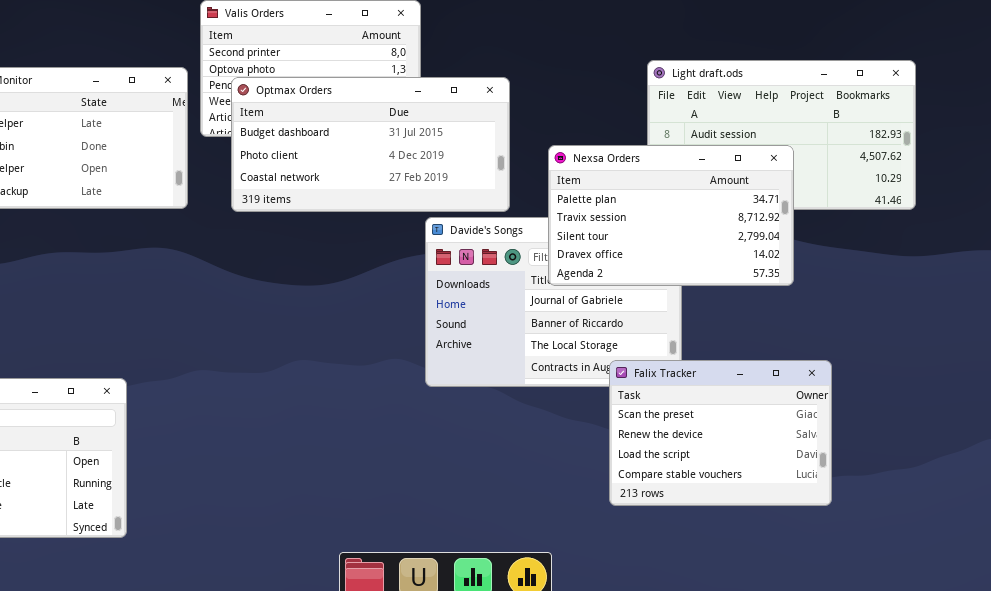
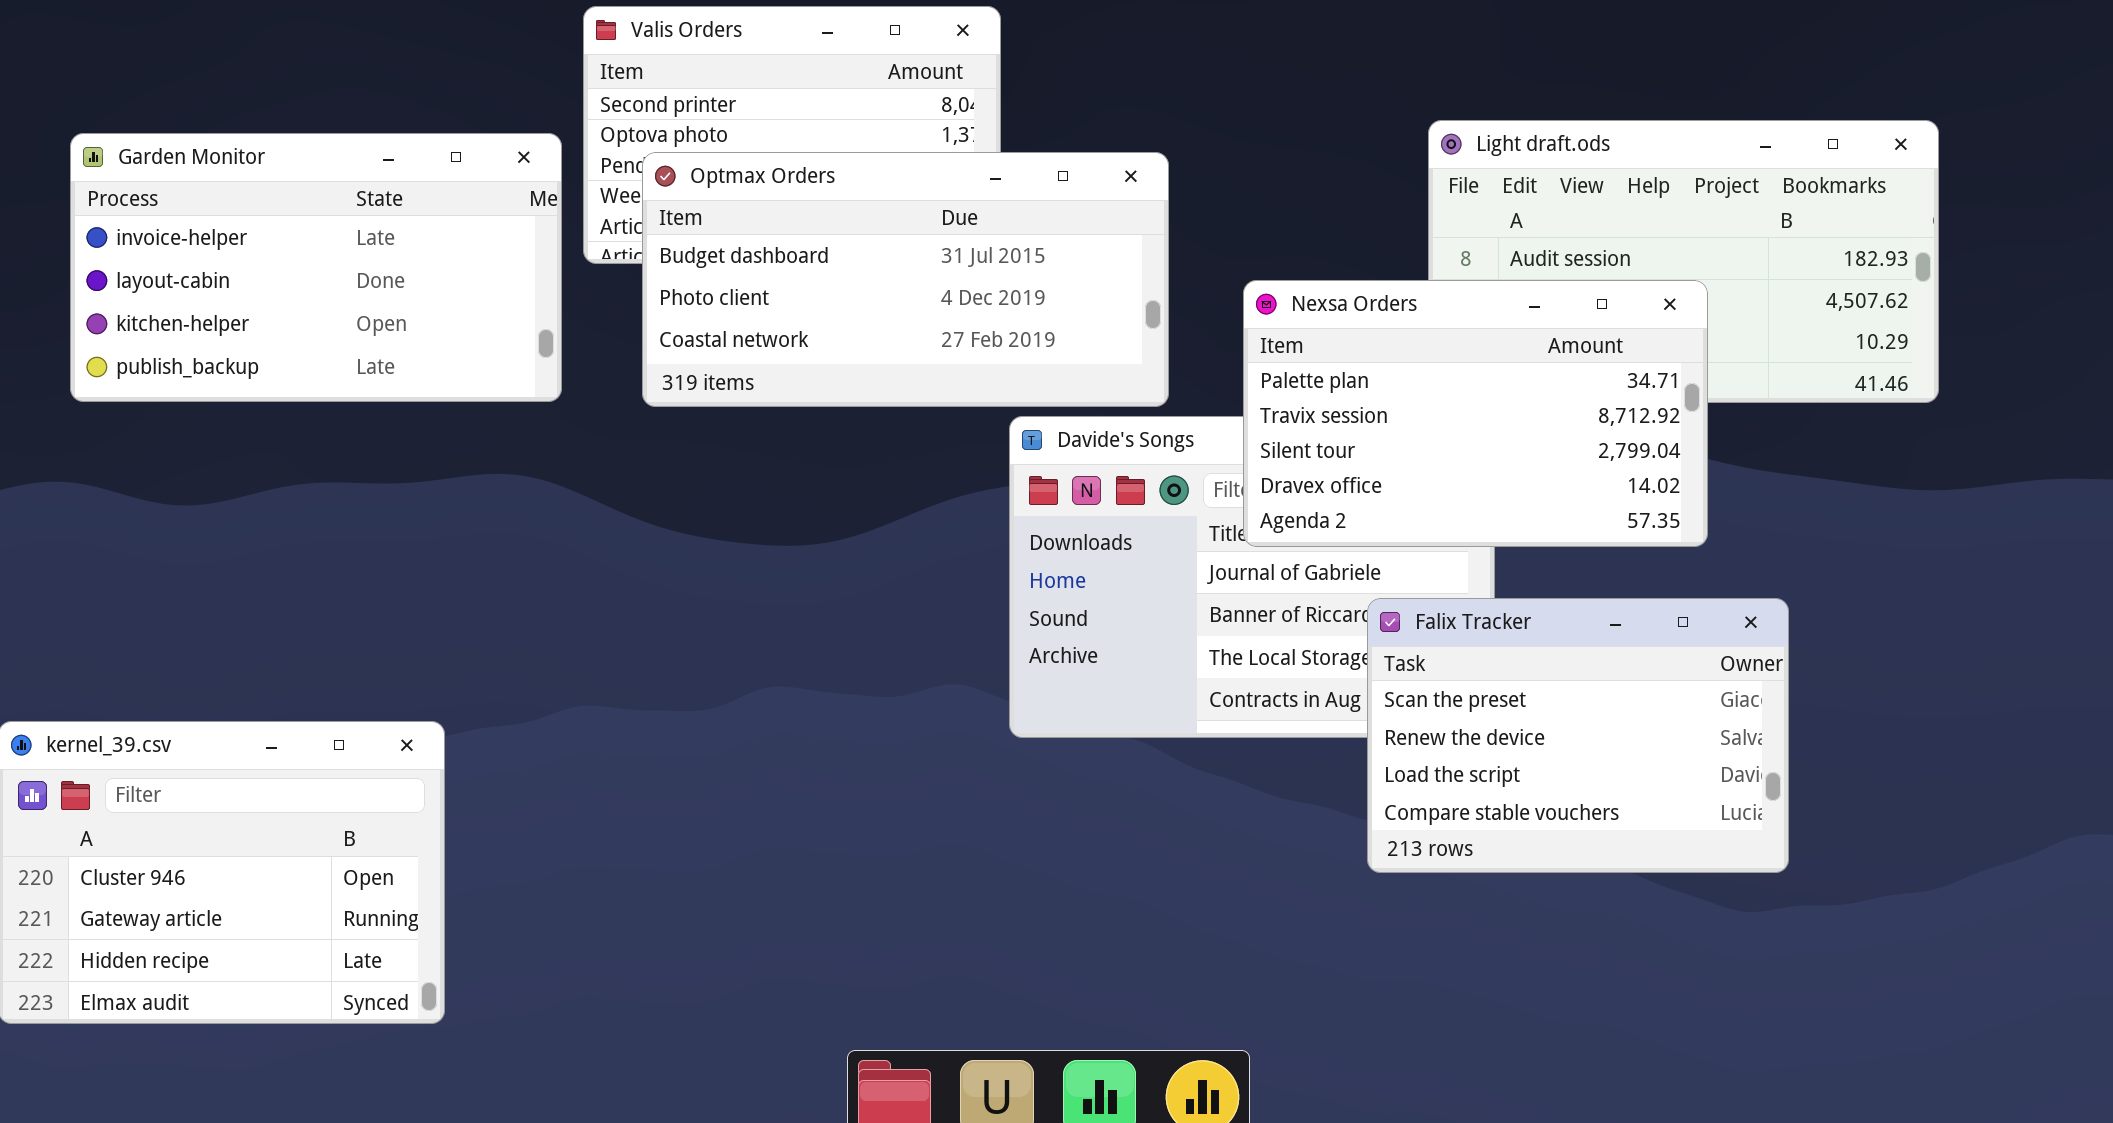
Falix Tracker: [609,360,832,506] -> [1367,598,1789,873], moved

